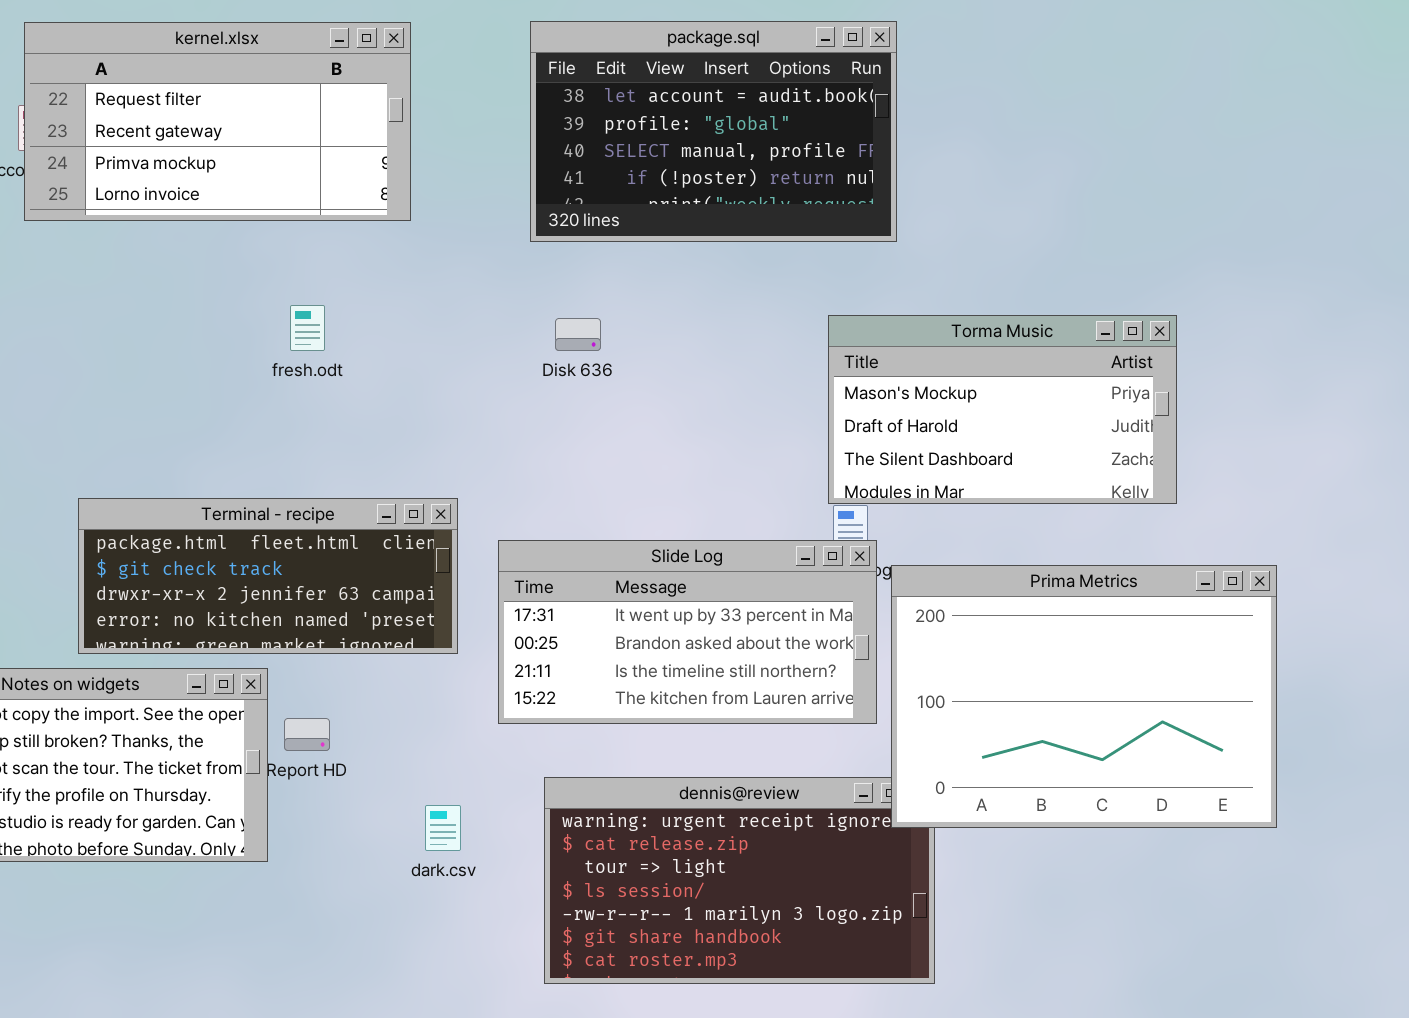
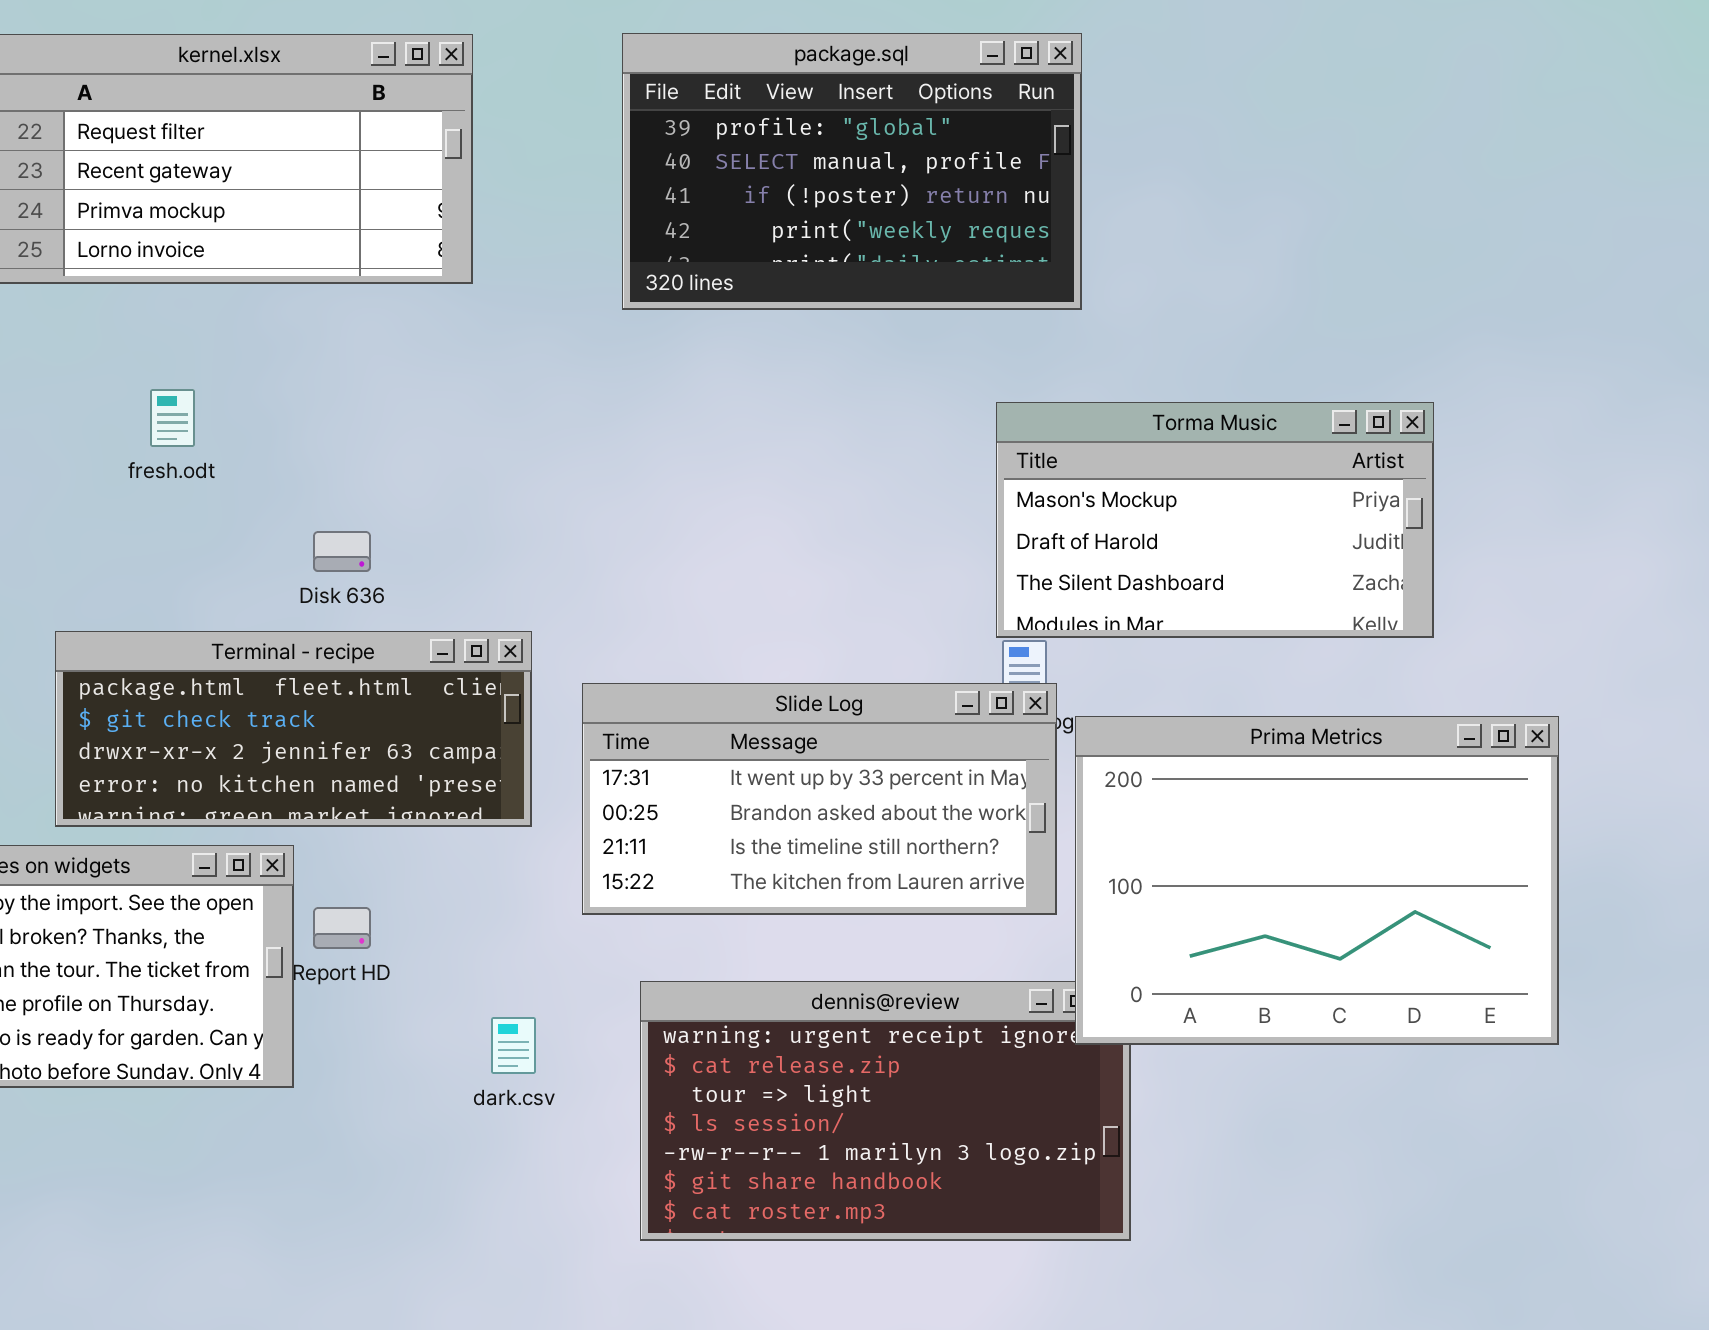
package.sql: [530,21,897,242] -> [622,33,1082,310], scrolled down 1 row
fresh.odt: [290,305,325,351] -> [150,389,195,447], moved
Disk 636: [555,318,601,351] -> [313,531,371,572], moved

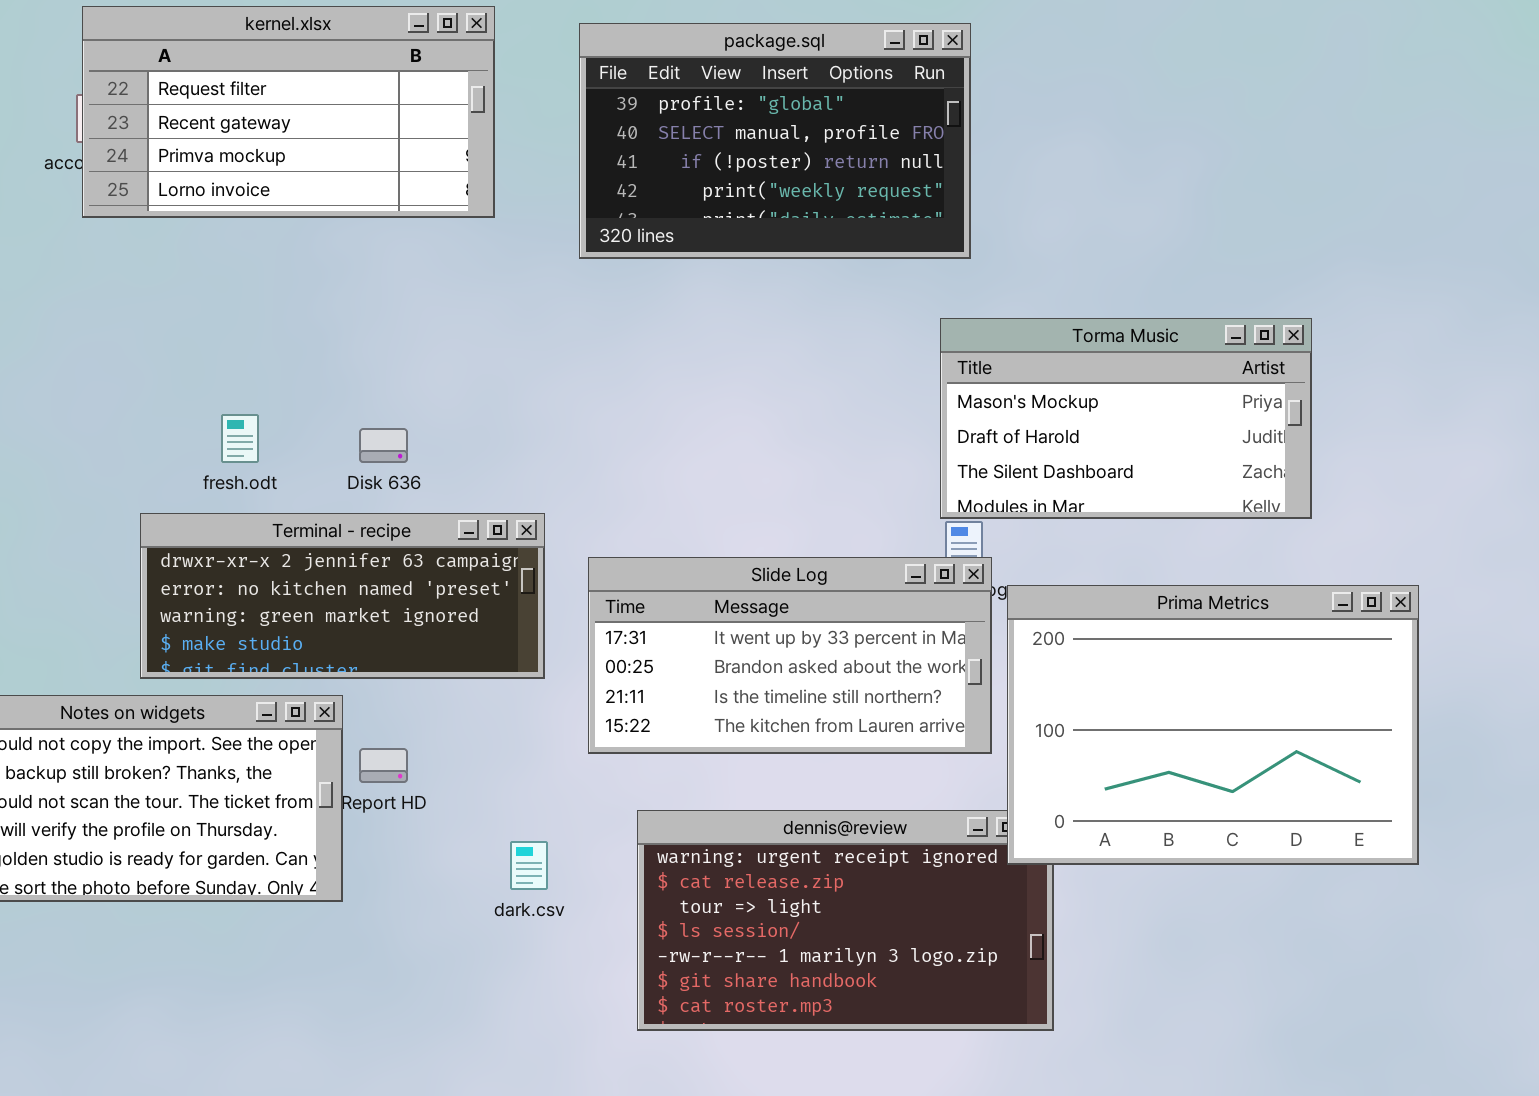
package.sql: [622,33,1082,310] -> [579,23,971,259], moved
fresh.odt: [150,389,195,447] -> [221,414,259,463], moved
Terminal - recipe: [55,631,532,827] -> [140,513,545,679], scrolled down 2 rows

